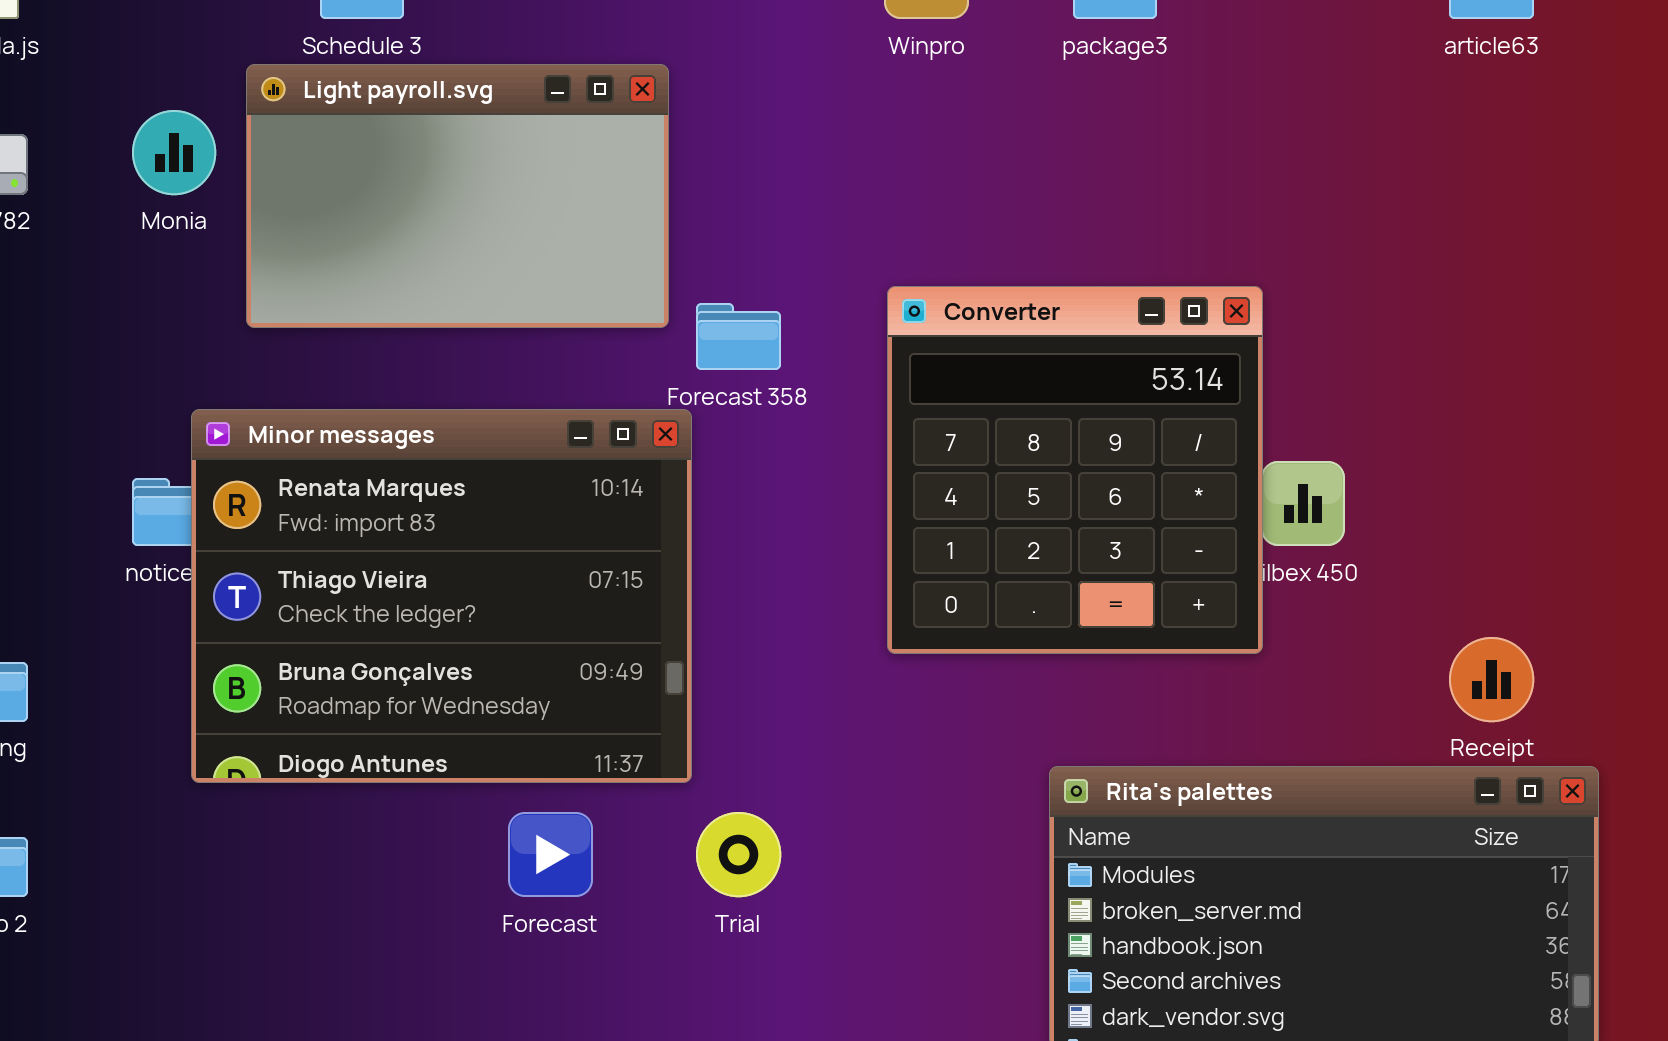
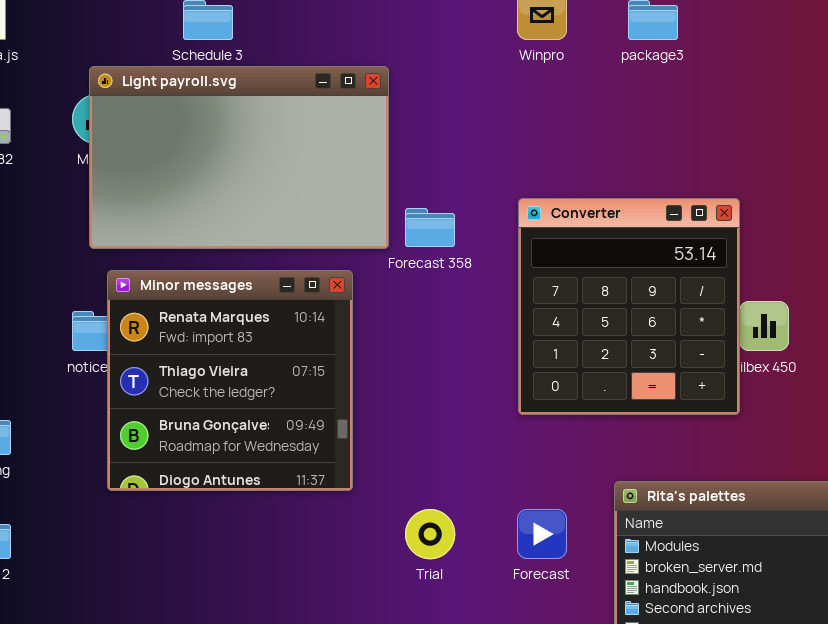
Light payroll.svg: [246,64,669,328] -> [89,66,389,249], resized
Minor messages: [191,409,692,783] -> [107,270,353,491], resized
Forecast: [508,812,593,897] -> [517,509,567,559], moved

